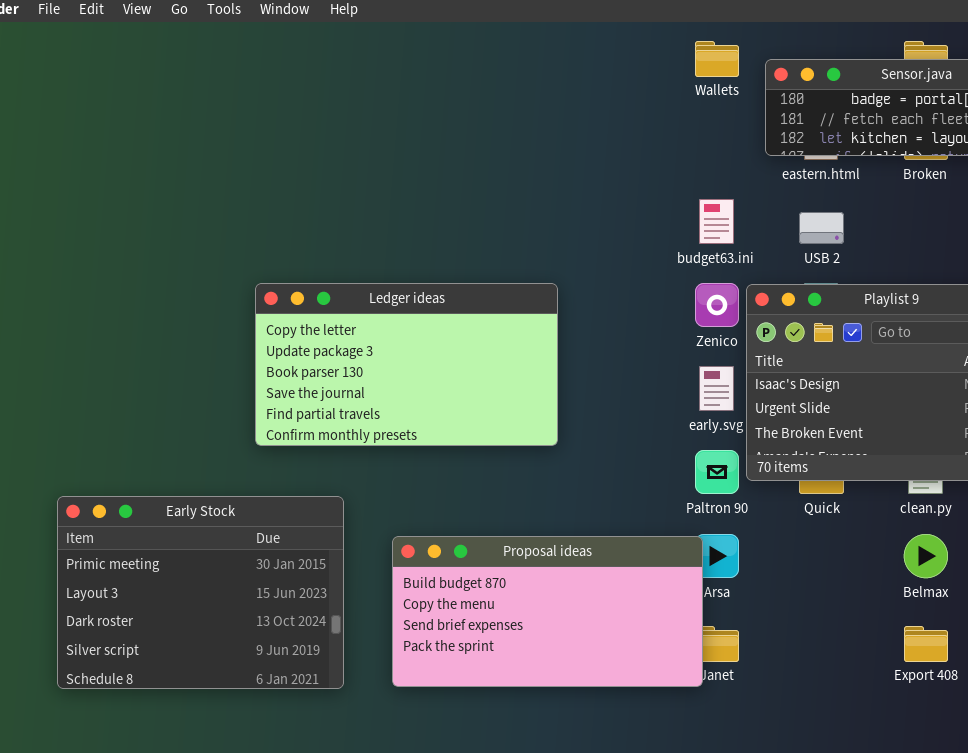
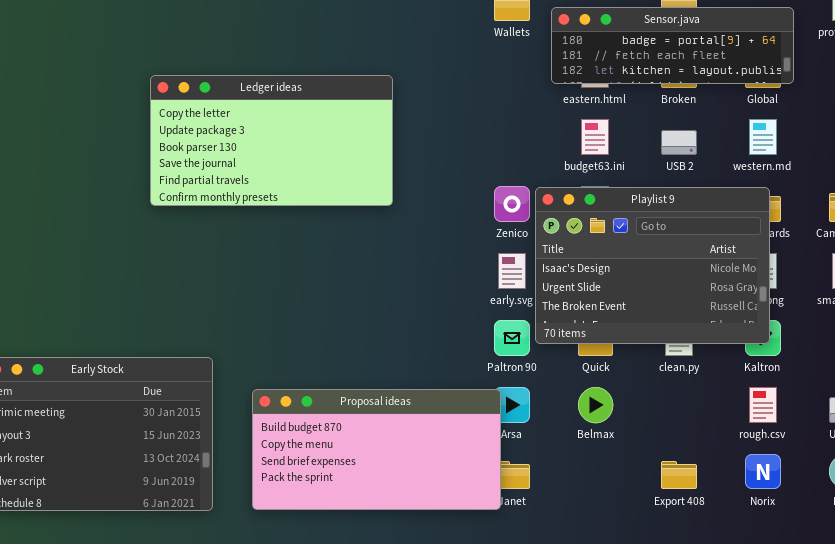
budget63.ini: [699,199,734,244] -> [581,119,609,155], moved
USB 2: [799,212,844,244] -> [661,130,697,155], moved
Ledger ideas: [255,283,558,446] -> [150,75,393,206], moved
Belmax: [904,534,948,578] -> [578,387,613,423], moved

